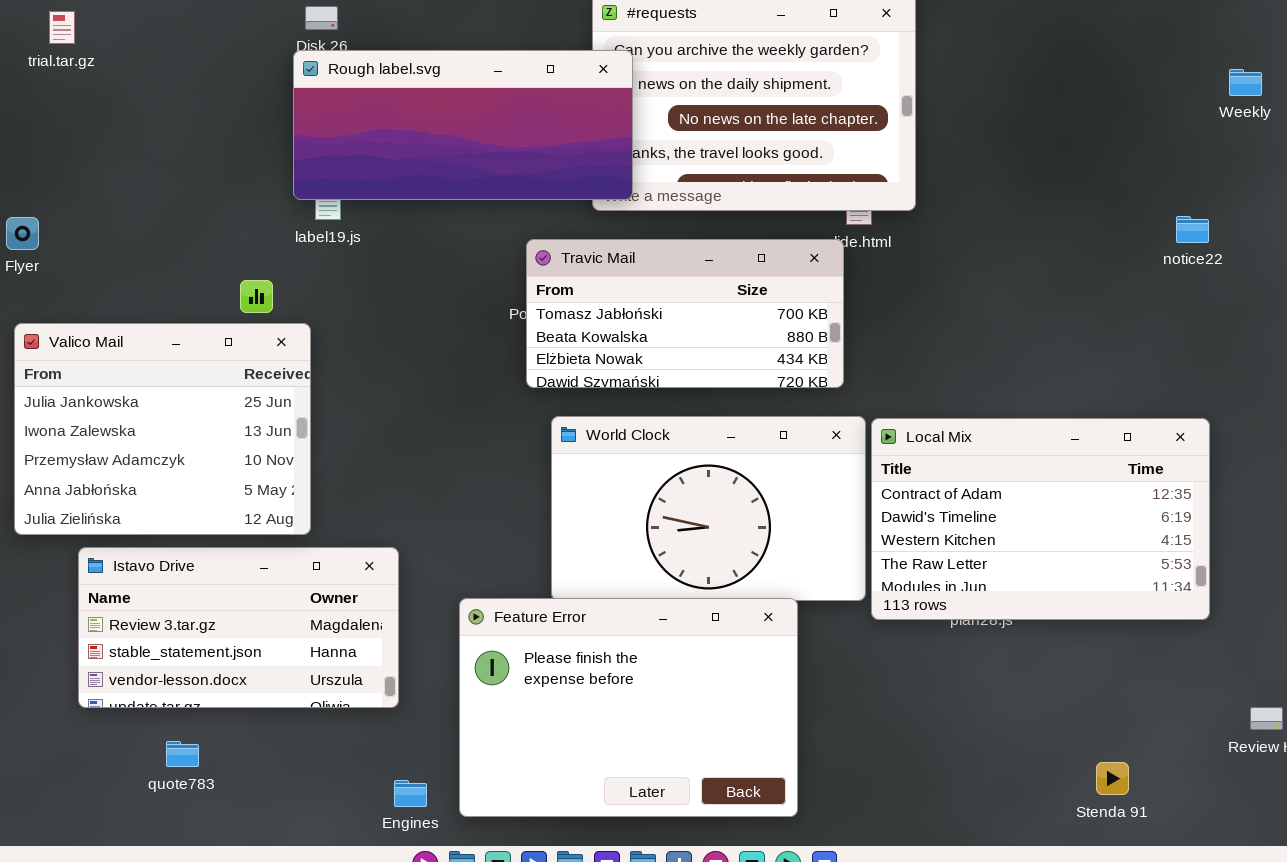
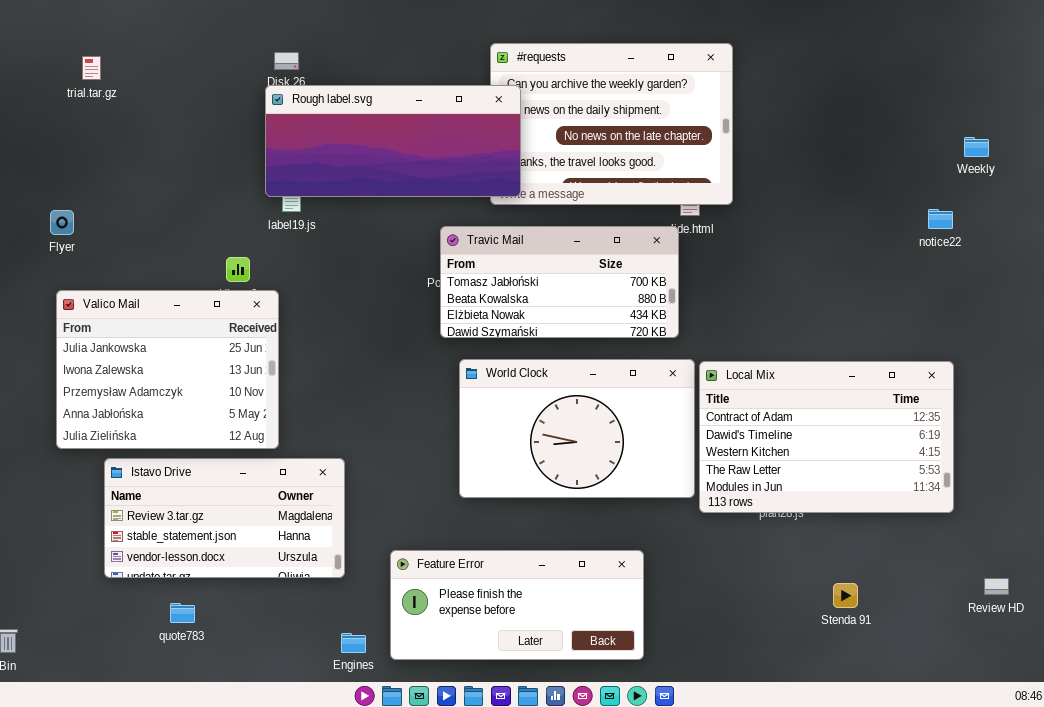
Weekly: [1229,69,1262,96] -> [964,137,989,157], moved
Feature Error: [459,598,798,817] -> [390,550,644,660], resized
Stenda 91: [1096,762,1129,795] -> [833,583,858,608], moved

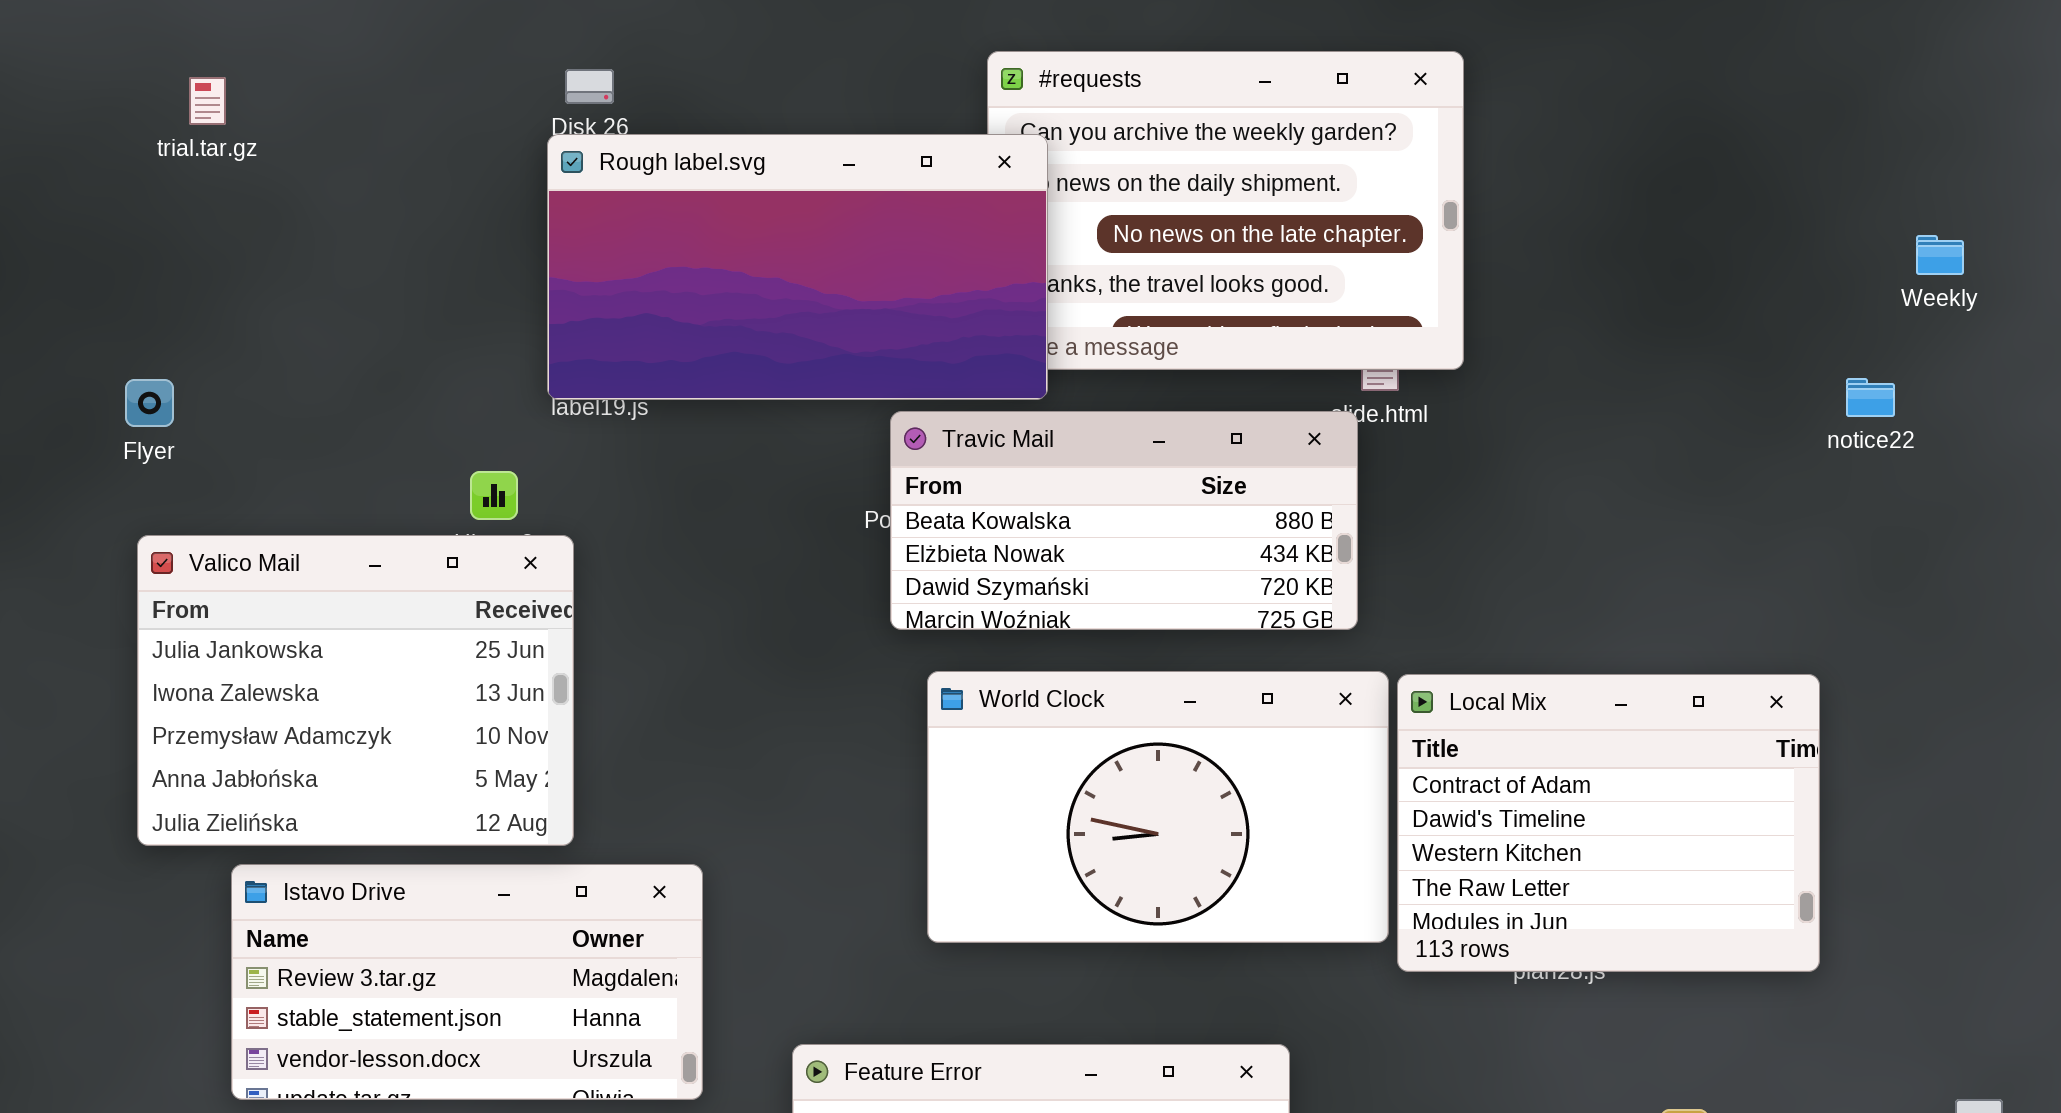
Rough label.svg: [265,85,521,197] -> [547,134,1048,400], resized
Travic Mail: [440,226,679,338] -> [890,411,1358,630], scrolled down 1 row
Local Mix: [699,361,954,513] -> [1397,674,1820,972], resized

